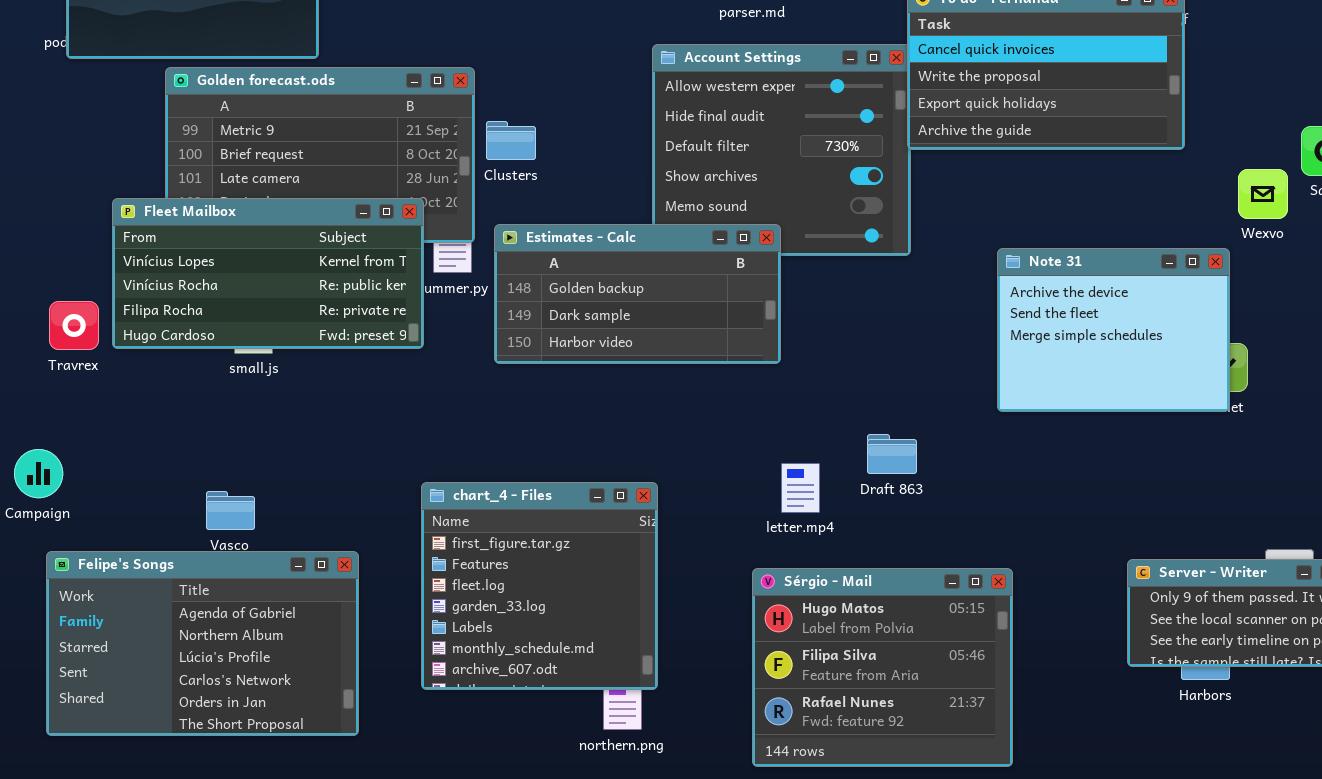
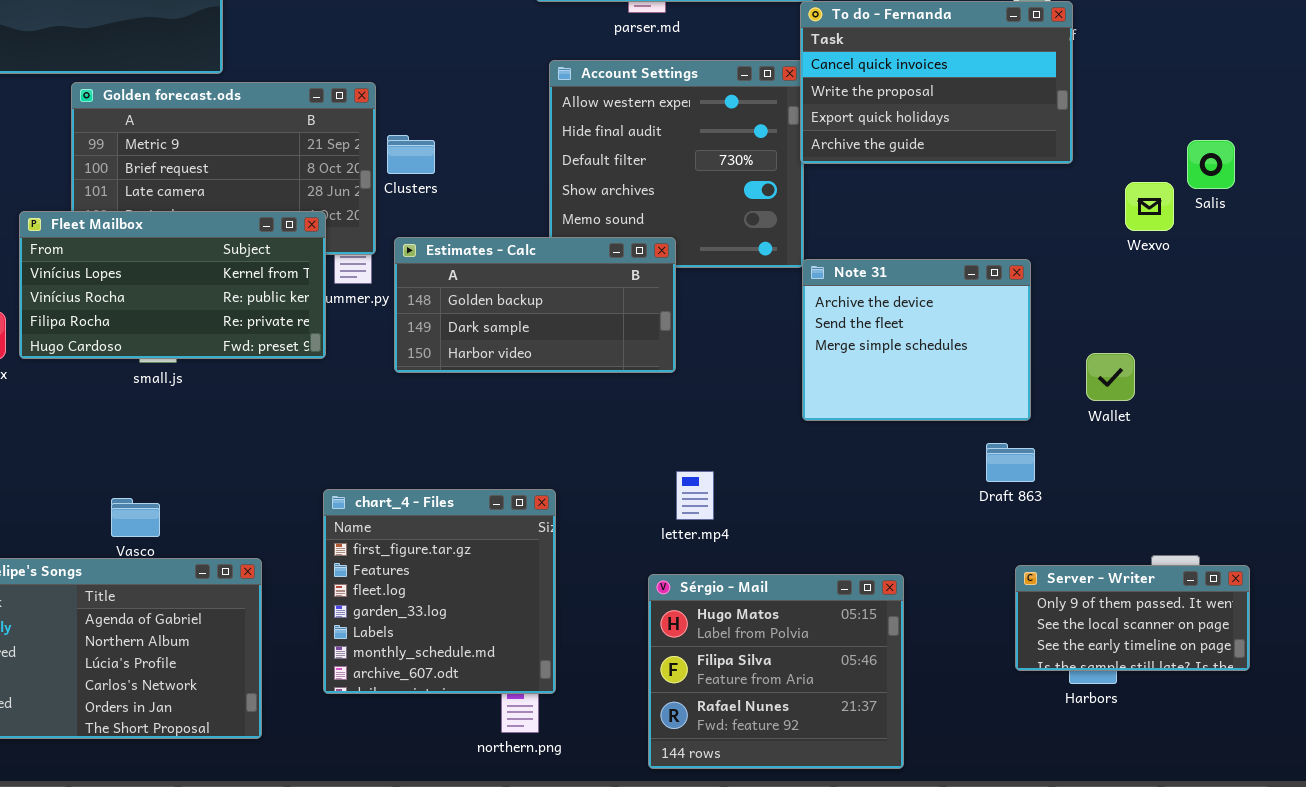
Note 31: [997,248,1230,412] -> [802,259,1031,421], moved
Draft 863: [867,434,917,474] -> [986,443,1035,482], moved

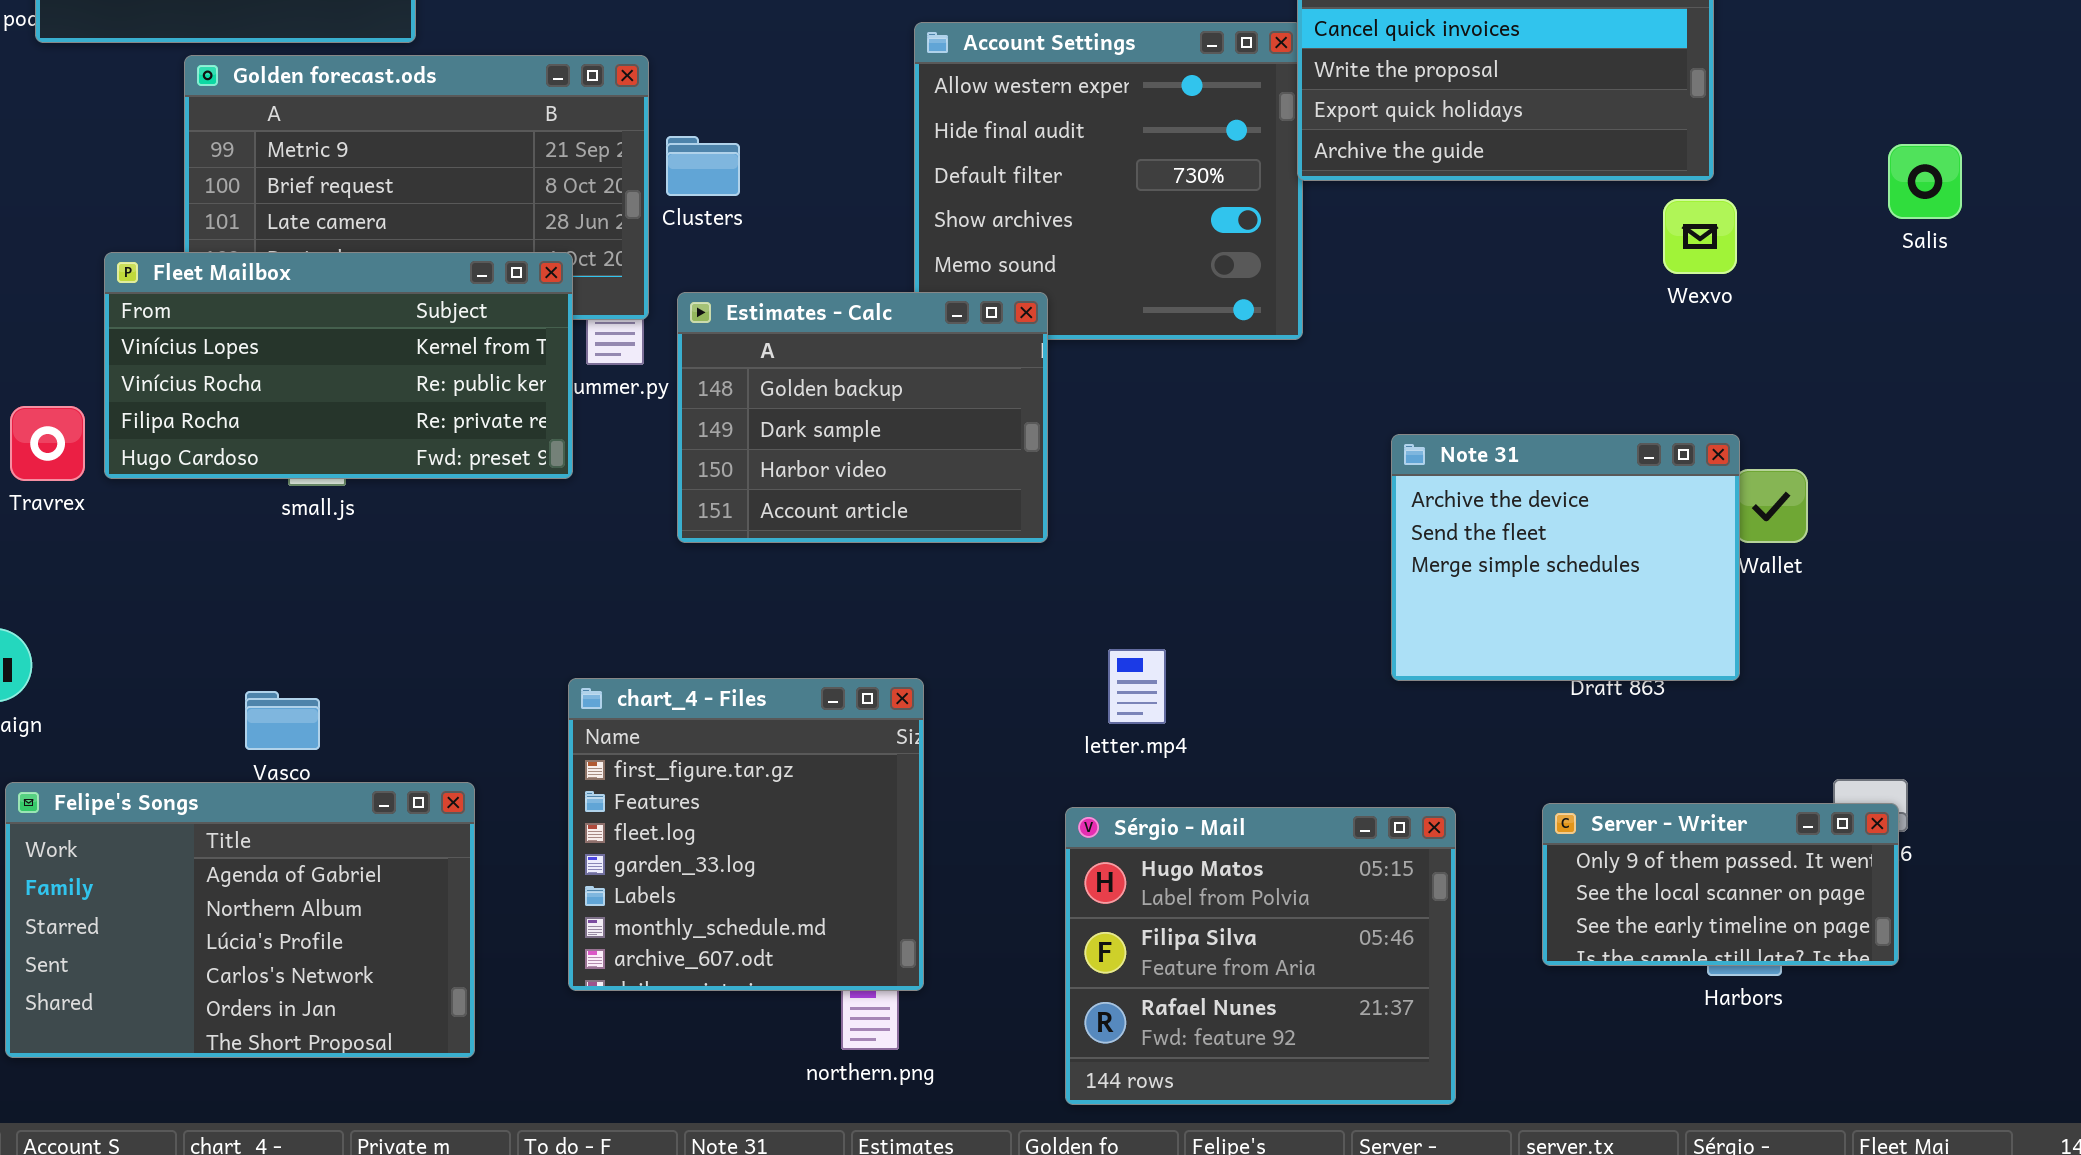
Wexvo: [1125,182,1174,231] -> [1663,199,1737,274], moved
Estimates - Calc: [394,237,676,373] -> [677,292,1048,543], resized
Note 31: [802,259,1031,421] -> [1391,434,1740,681], moved
Server - Writer: [1015,565,1250,671] -> [1542,803,1899,966], moved

